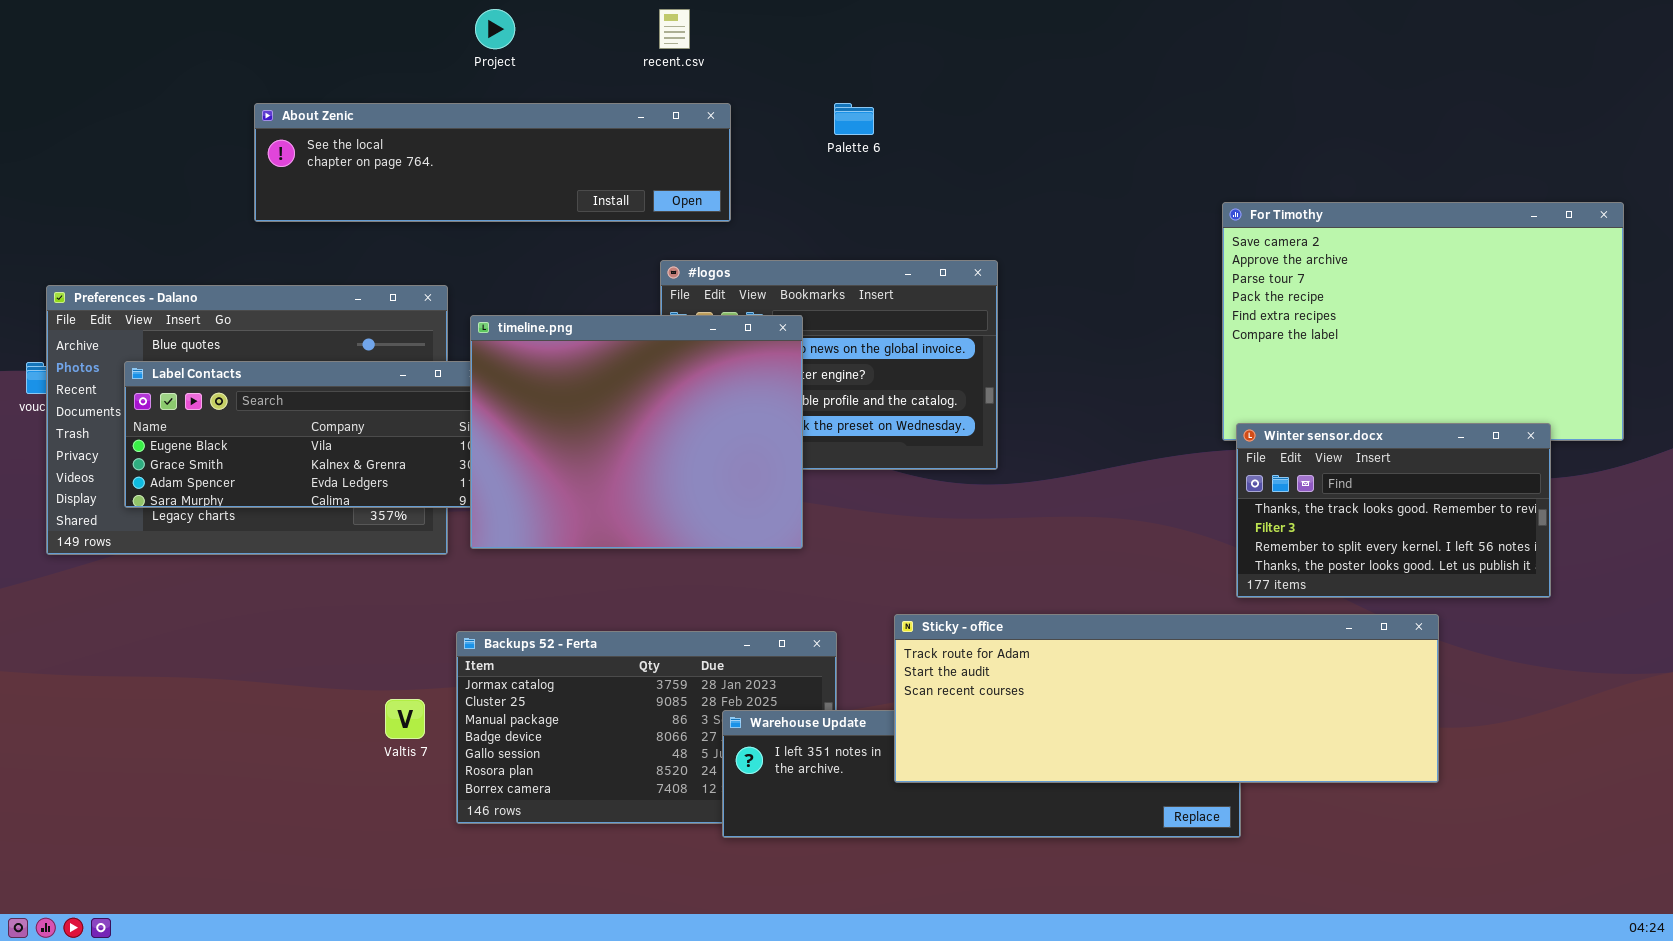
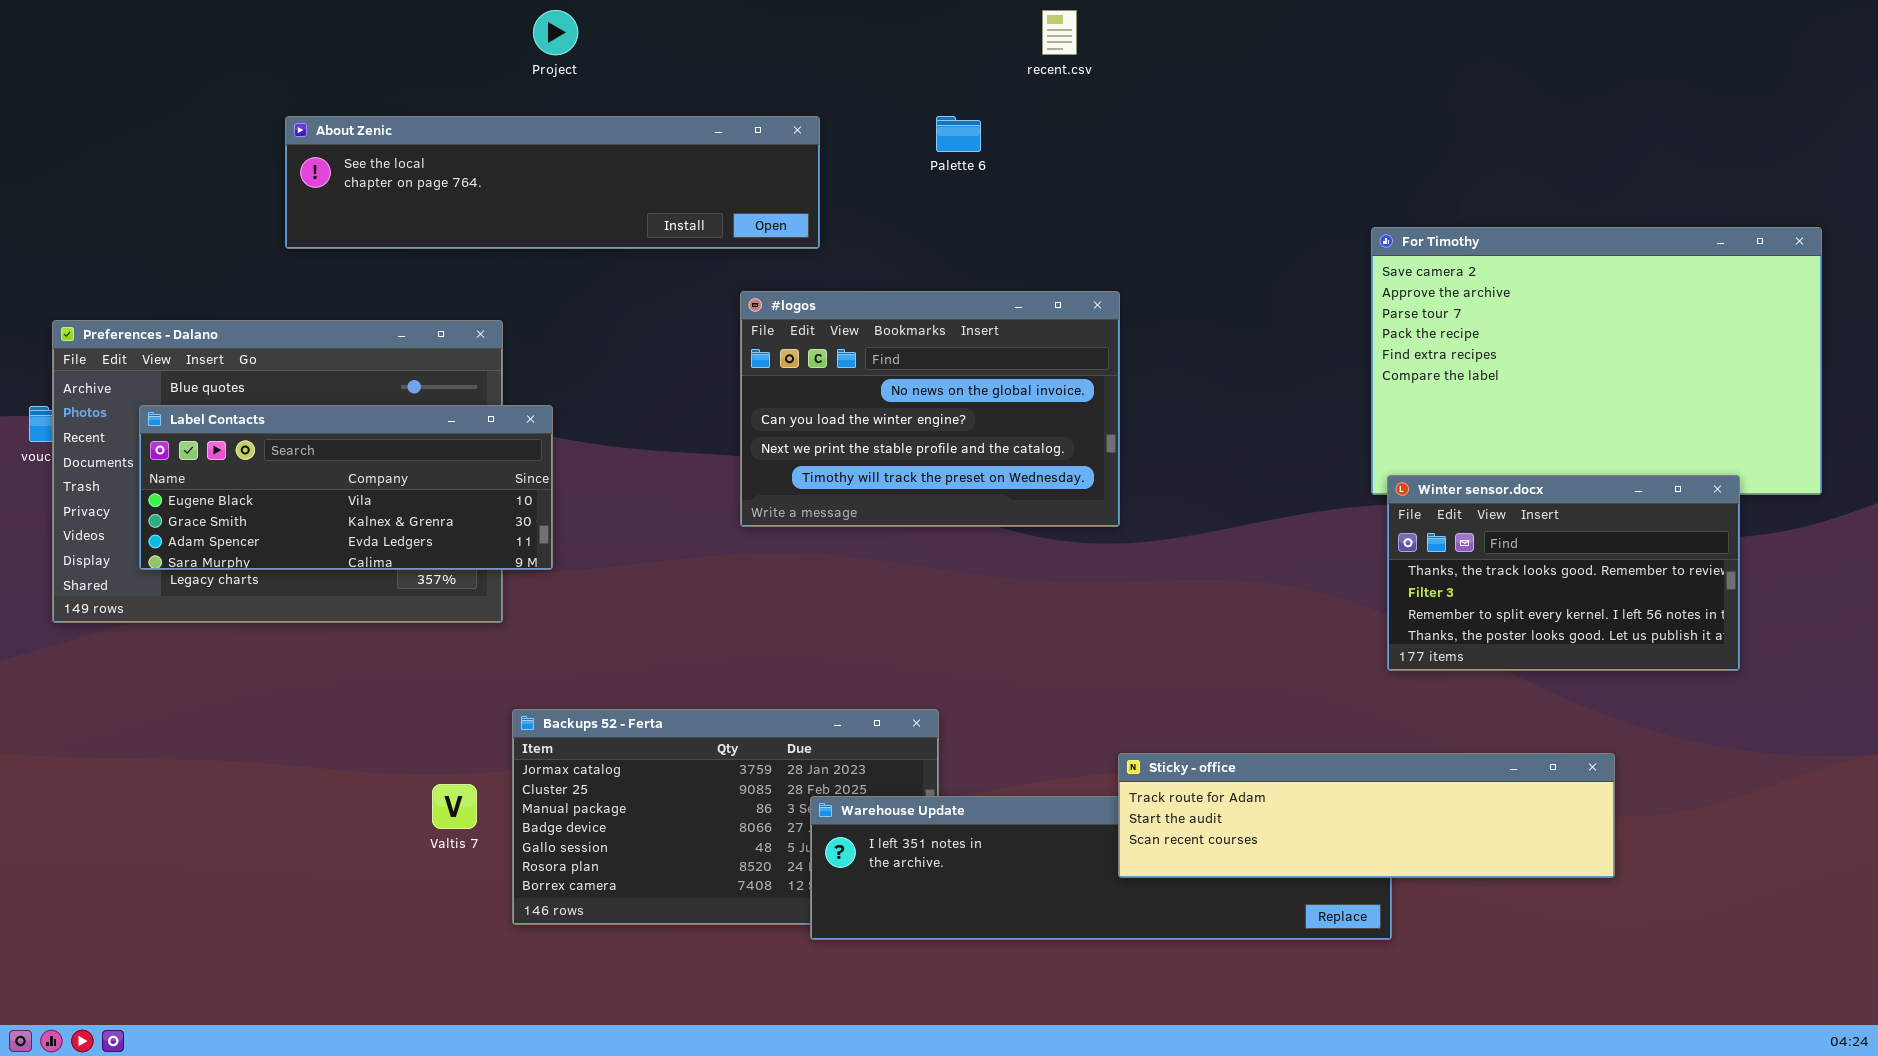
recent.csv: [659,9,690,49] -> [1042,10,1077,55], moved
timeline.png: [470,315,803,549] -> none, closed
Sticky - office: [894,614,1439,783] -> [1118,753,1615,878], resized

